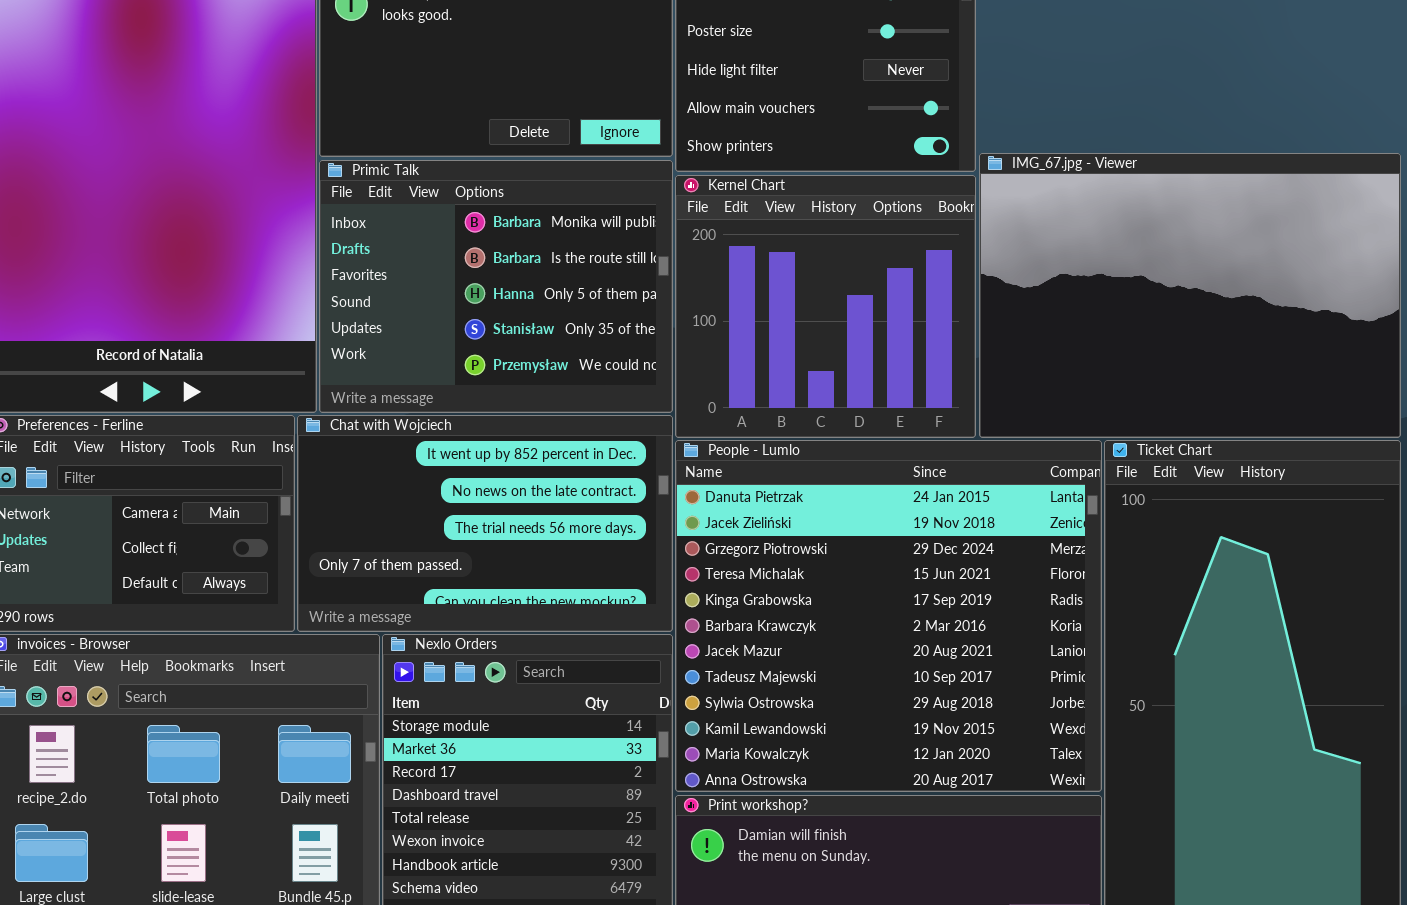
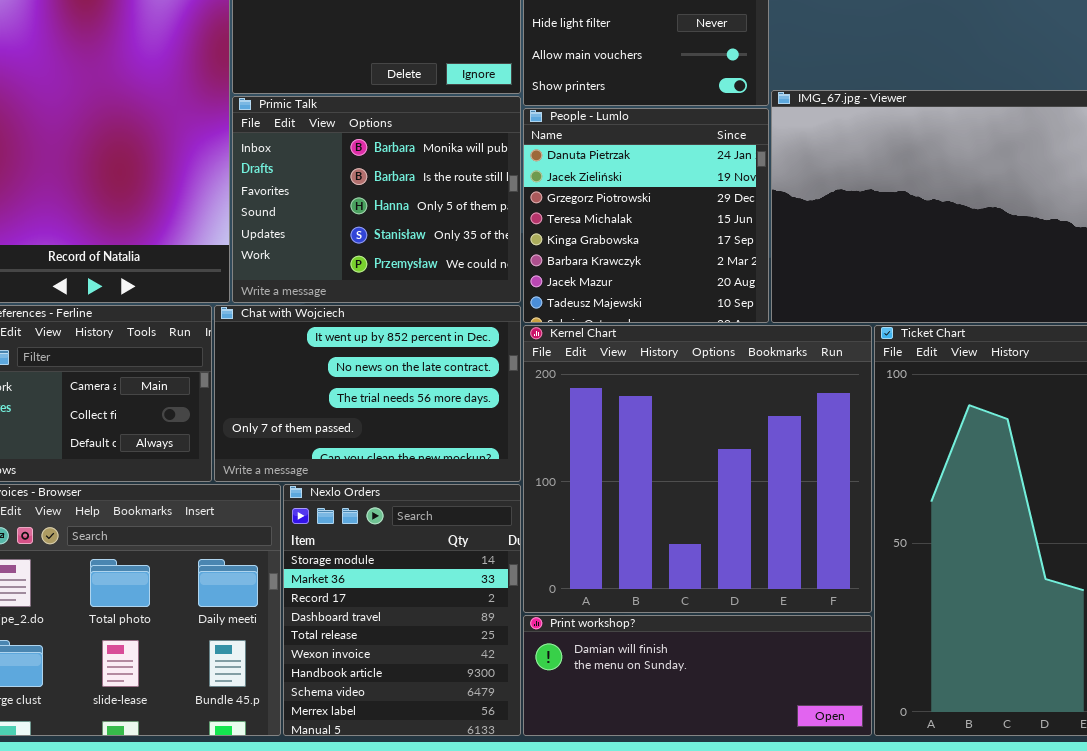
Kernel Chart: [675,175,976,438] -> [523,325,872,613], moved, resized
People - Lumlo: [675,440,1102,792] -> [523,108,769,323], moved, resized

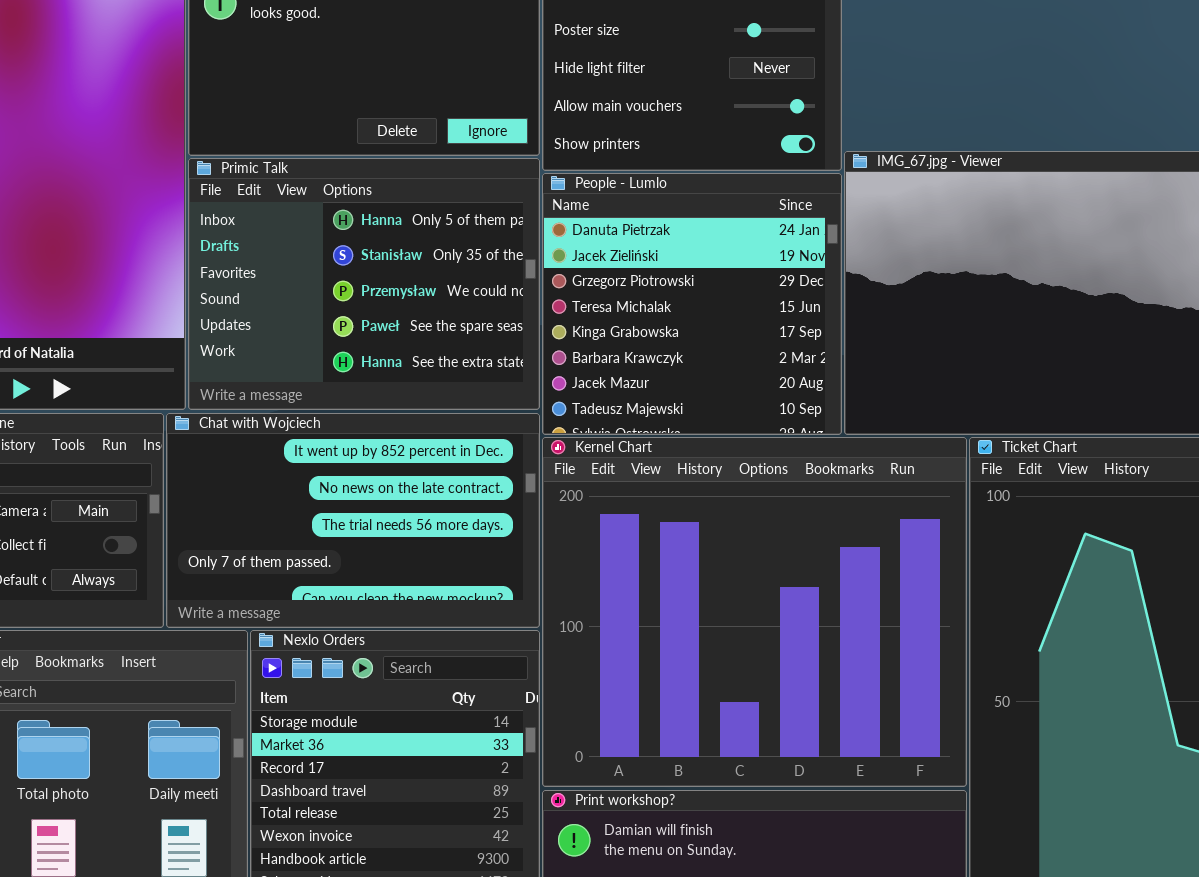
Primic Talk: [232,96,521,303] -> [188,158,540,410], scrolled down 2 rows

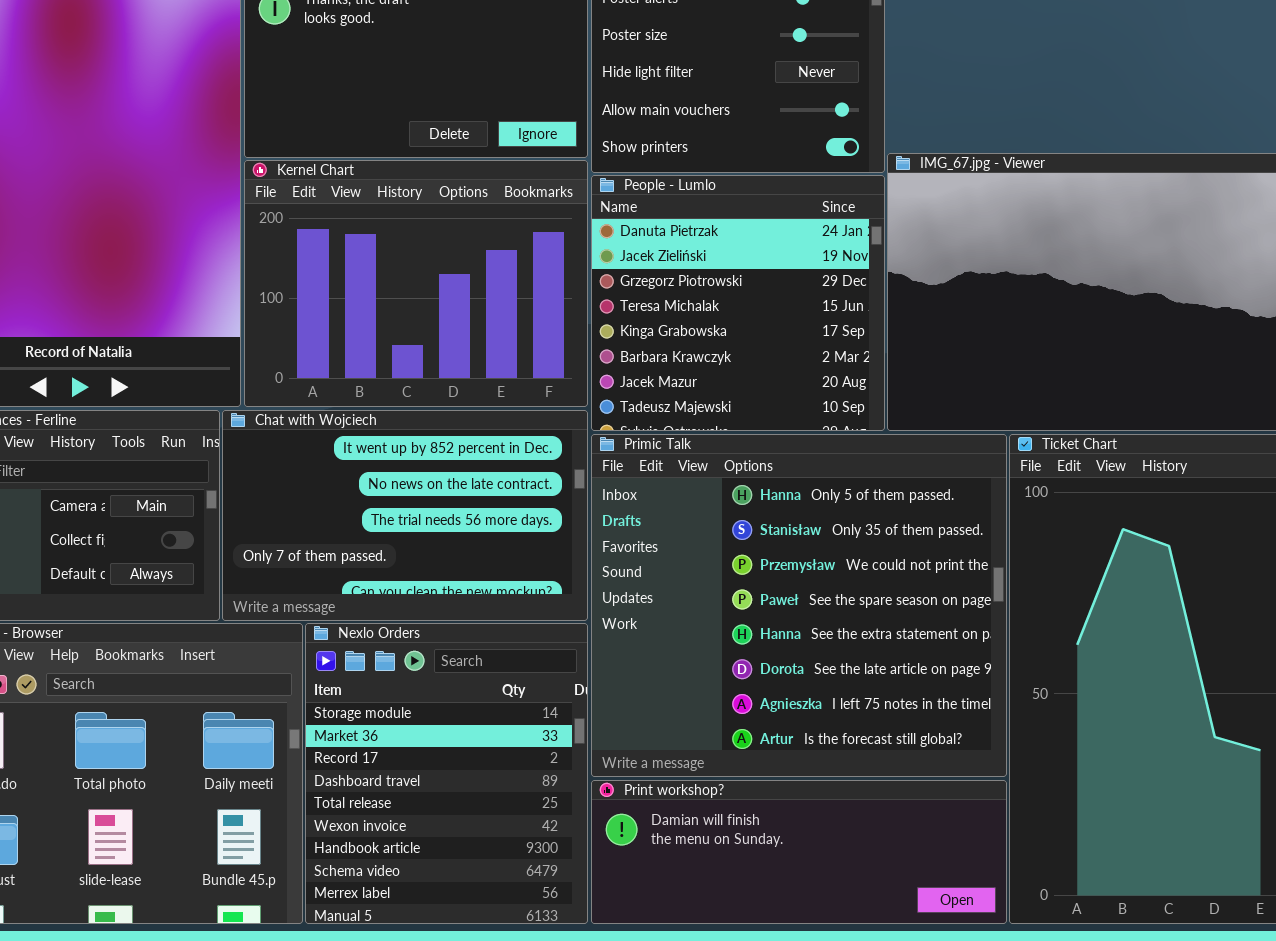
Primic Talk: [188,158,540,410] -> [591,434,1007,777], moved, resized
Kernel Chart: [542,437,967,787] -> [244,160,588,407], moved, resized

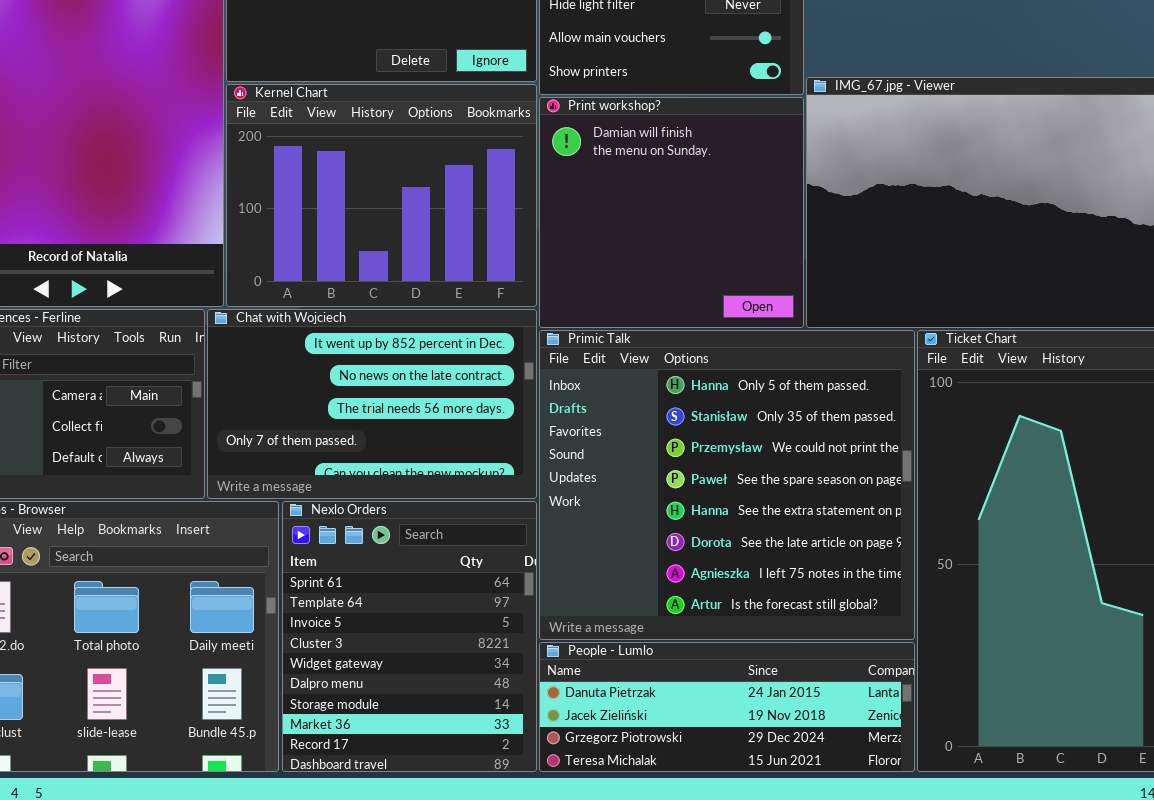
People - Lumlo: [591,175,885,431] -> [539,642,915,772], moved, resized
Nexlo Orders: [305,623,588,924] -> [282,501,537,772], scrolled up 6 rows
Print workshop?: [591,780,1007,924] -> [539,97,804,328], moved, resized

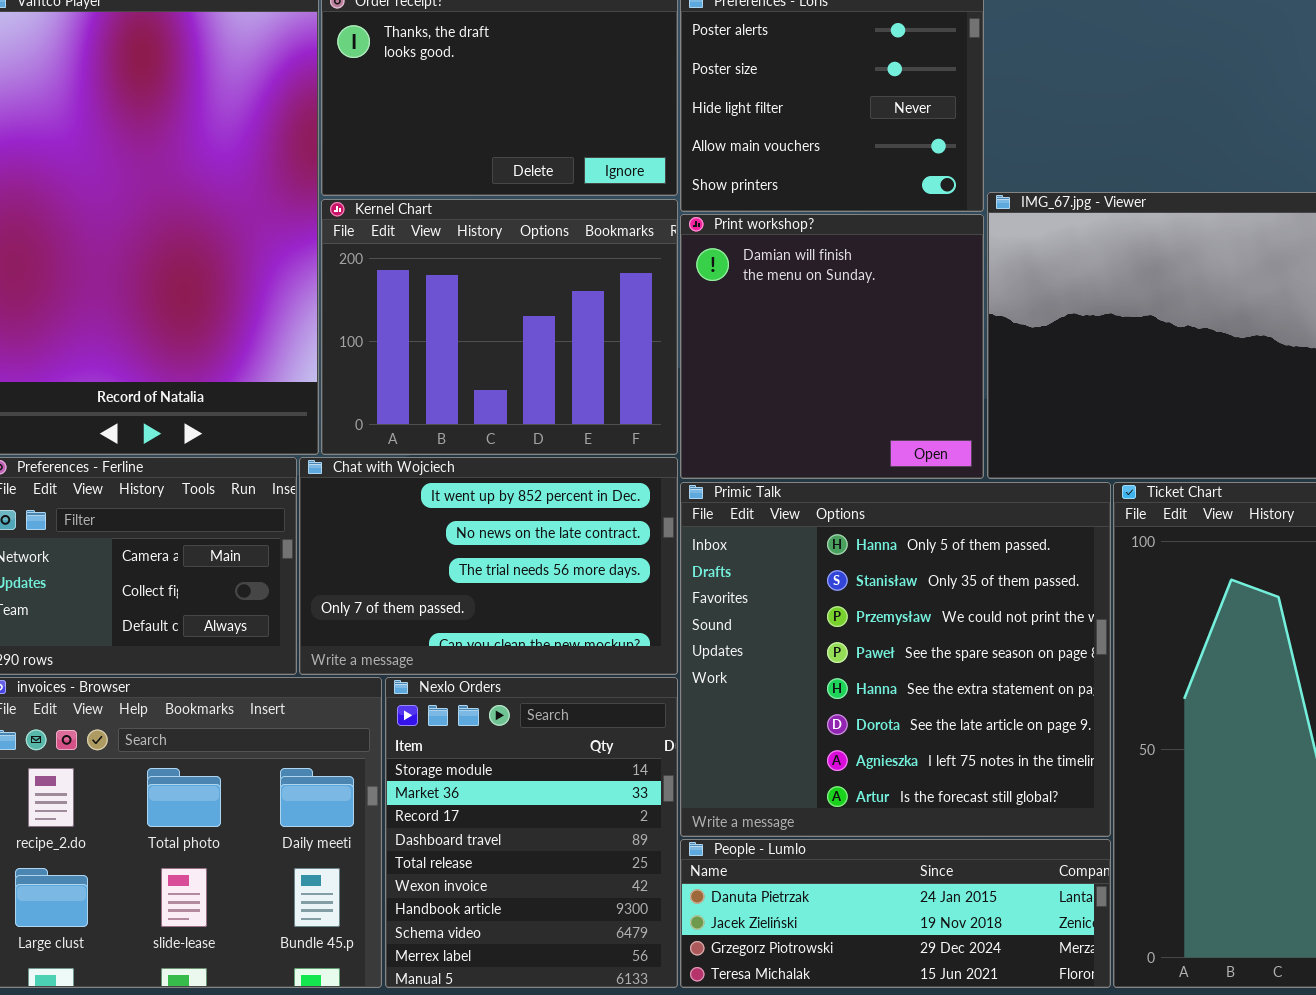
Nexlo Orders: [282,501,537,772] -> [385,677,678,988], scrolled down 6 rows

